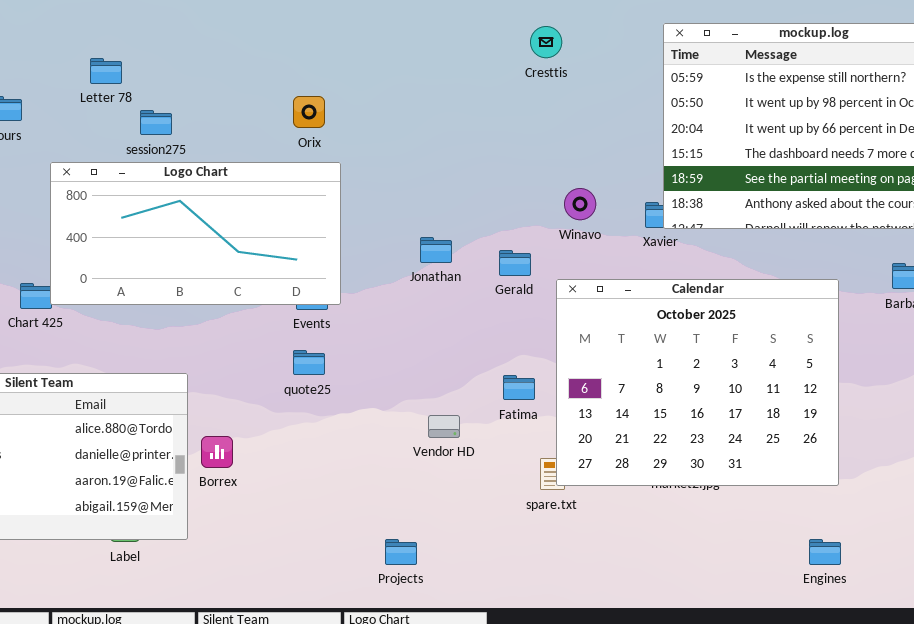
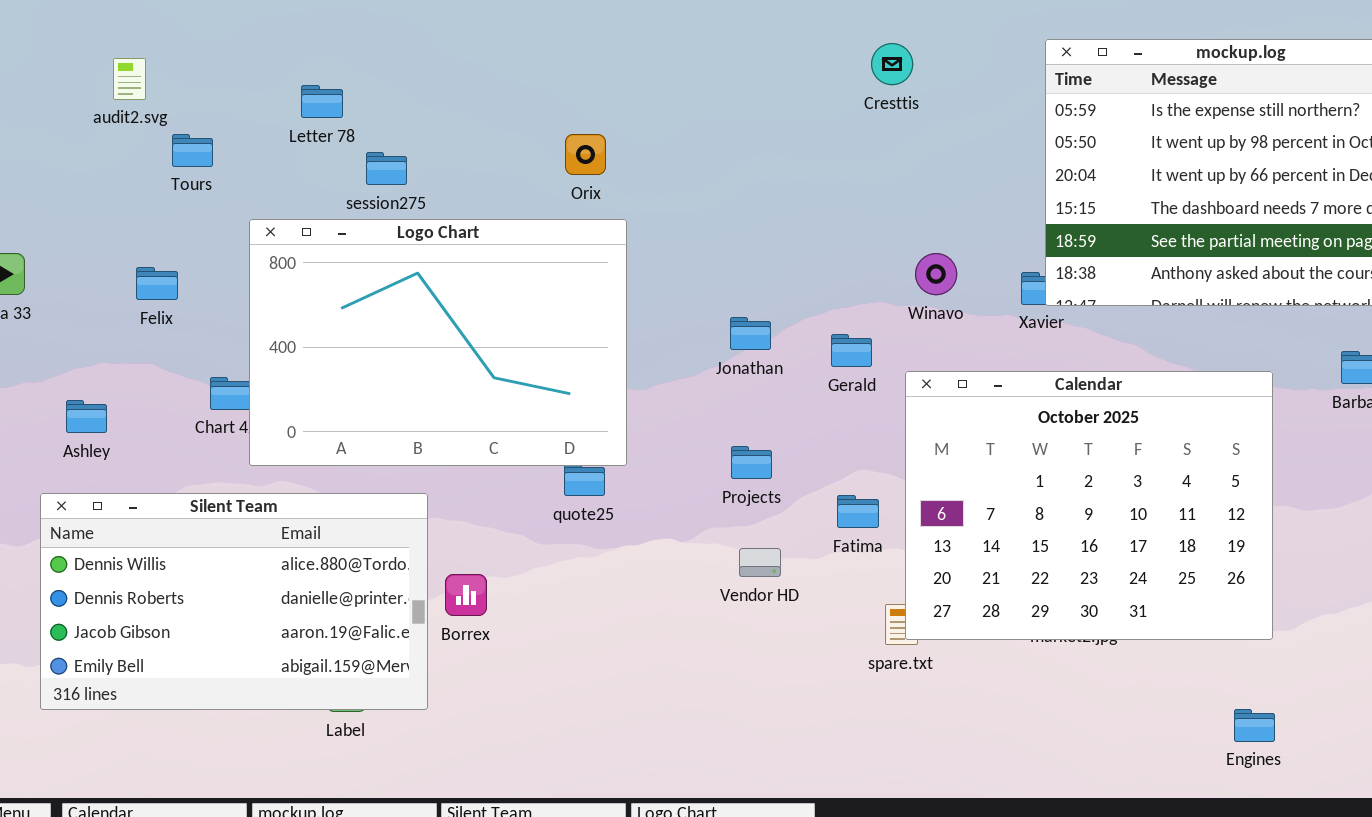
Logo Chart: [50,162,341,305] -> [249,219,627,466], resized
Projects: [385,539,417,565] -> [731,446,772,479], moved

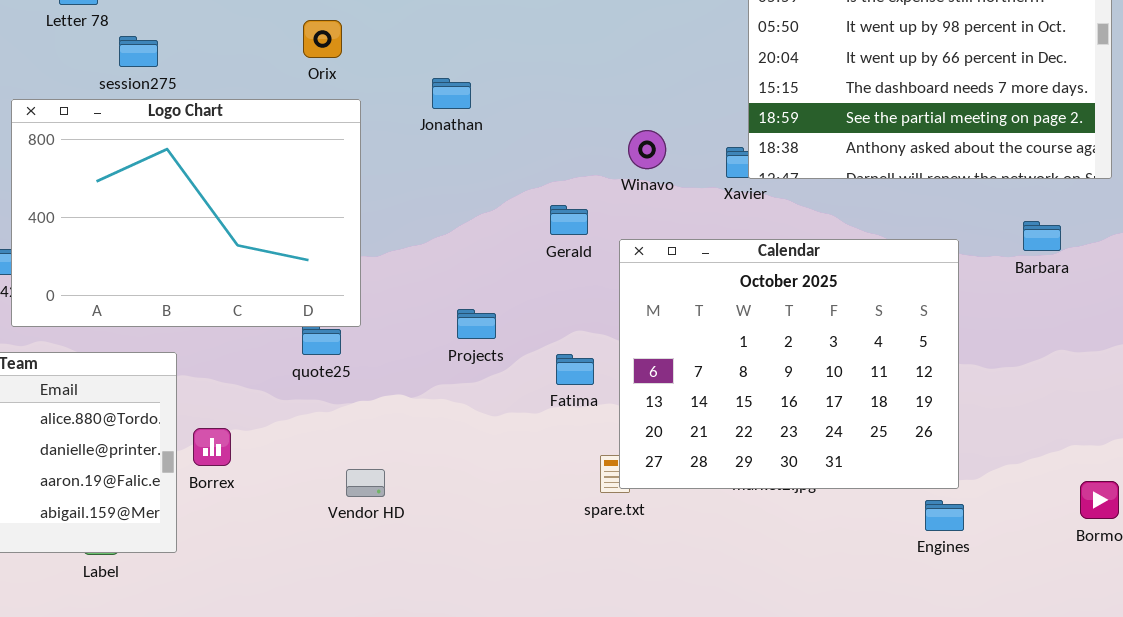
Jonathan: [730,317,771,350] -> [432,78,471,109], moved
Vendor HD: [739,548,781,577] -> [346,469,385,497], moved
Engines: [1234,709,1275,742] -> [925,500,964,531], moved

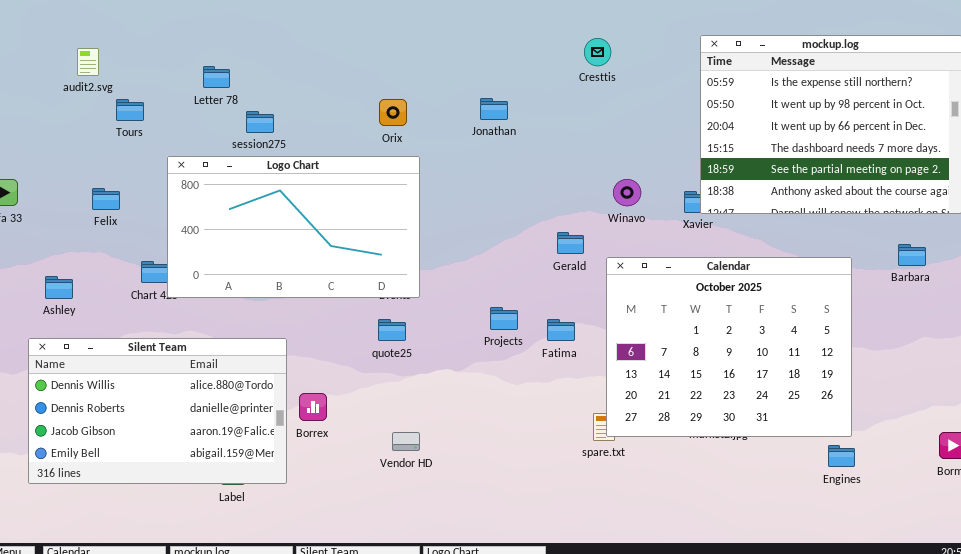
Jonathan: [432,78,471,109] -> [480,98,508,120], moved
Logo Chart: [11,99,361,327] -> [167,156,420,298], resized
Fatima: [556,354,594,385] -> [547,319,575,341], moved
Vendor HD: [346,469,385,497] -> [392,432,420,451], moved

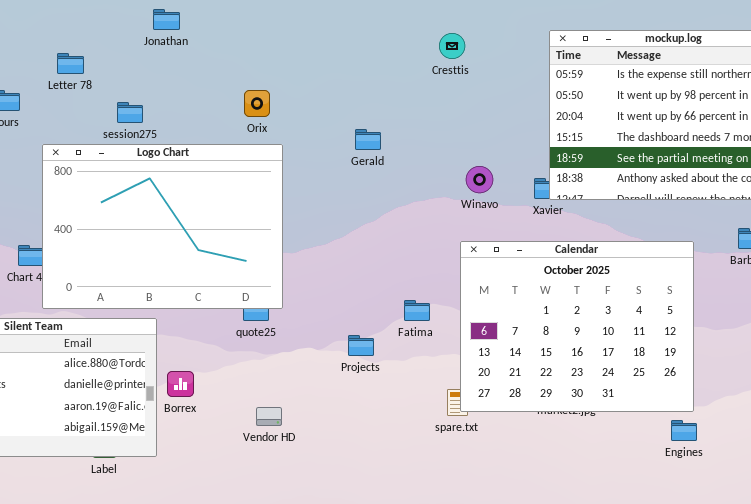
Letter 78: [203,66,230,88] -> [57,53,84,74], moved
Jonathan: [480,98,508,120] -> [153,9,180,30], moved
Logo Chart: [167,156,420,298] -> [42,144,283,309], resized
Gerald: [557,232,584,254] -> [355,129,381,150], moved
Projects: [490,307,518,330] -> [348,335,374,356], moved

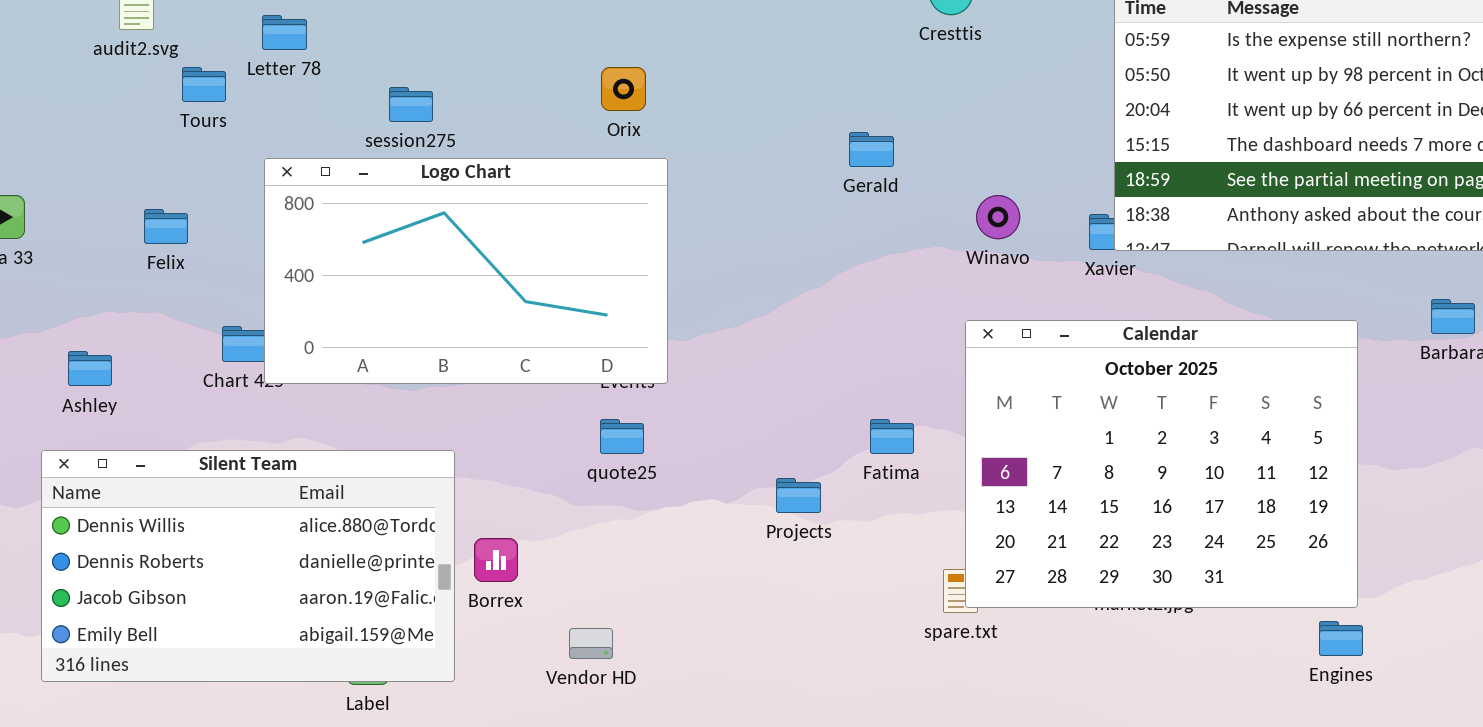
Letter 78: [57,53,84,74] -> [262,15,307,50], moved
Gerald: [355,129,381,150] -> [849,132,894,167], moved
Logo Chart: [42,144,283,309] -> [264,158,668,384], resized
Vendor HD: [256,407,282,426] -> [569,628,613,659], moved

